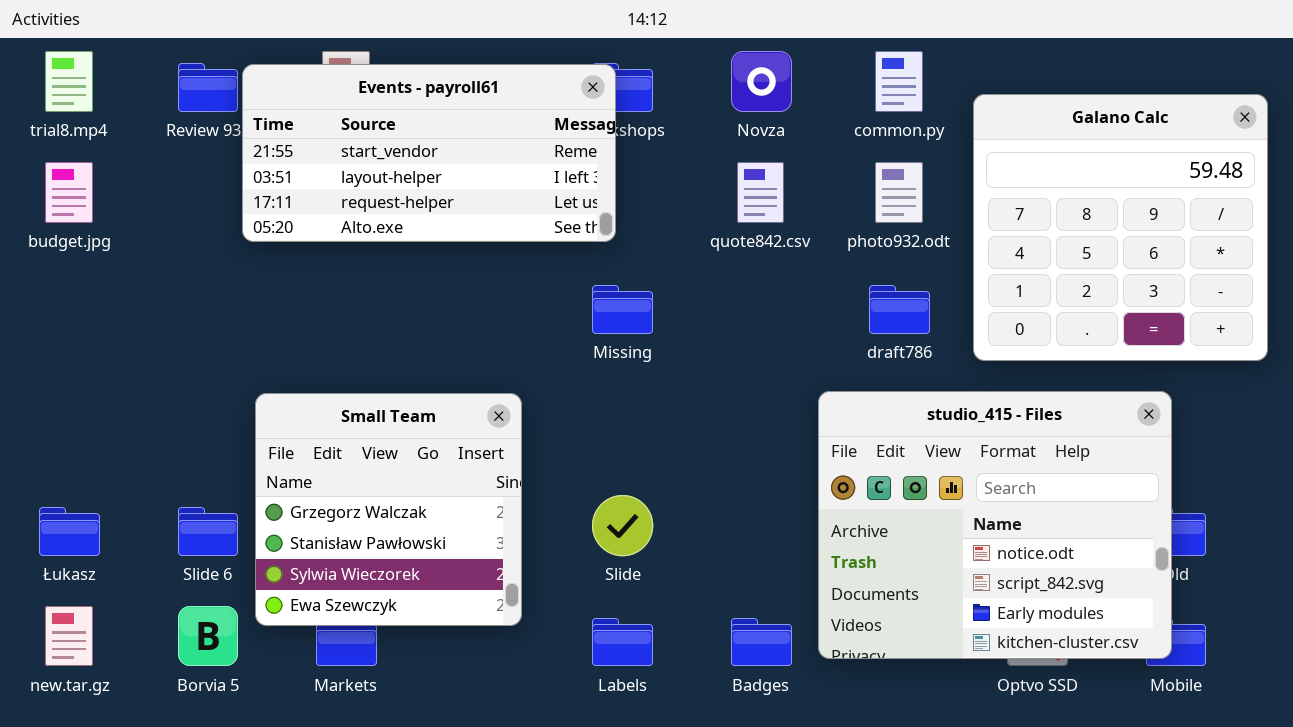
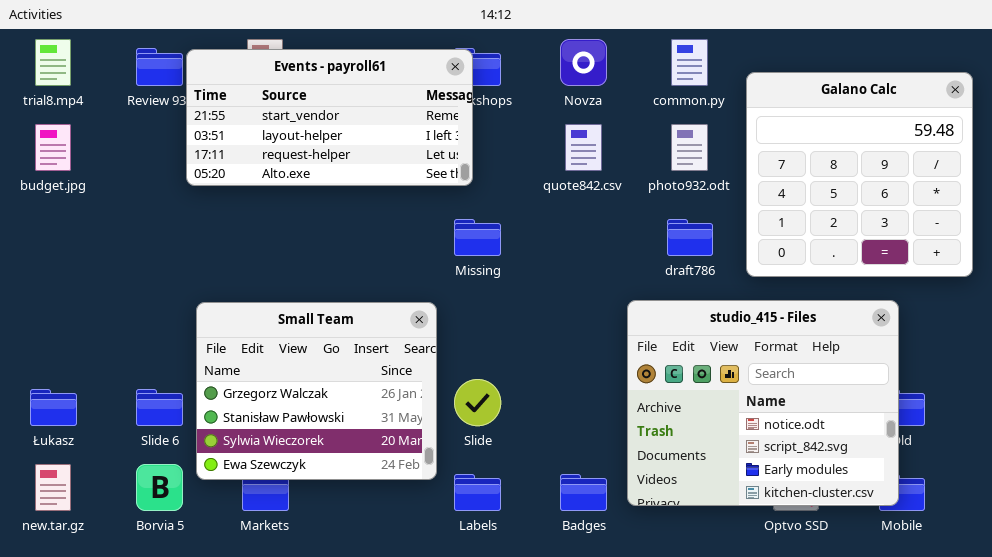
Small Team: [255,393,522,626] -> [196,302,437,480], resized

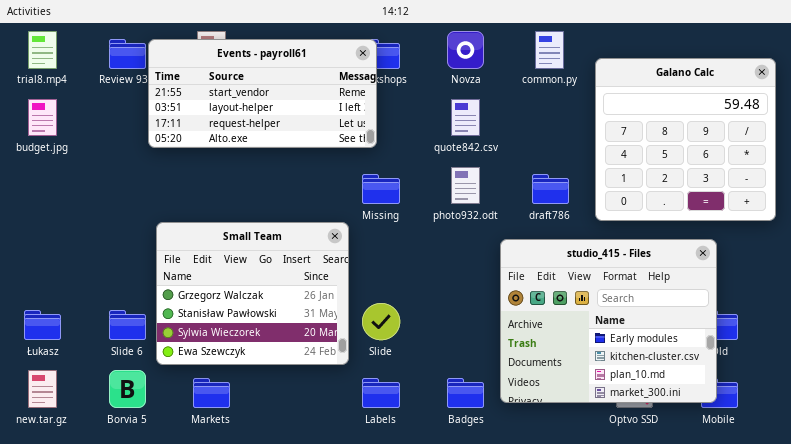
photo932.odt: [671,124,708,171] -> [451,167,480,204], moved
studio_415 - Files: [627,300,899,506] -> [500,239,717,403], scrolled down 2 rows
Small Team: [196,302,437,480] -> [156,222,349,365], moved

